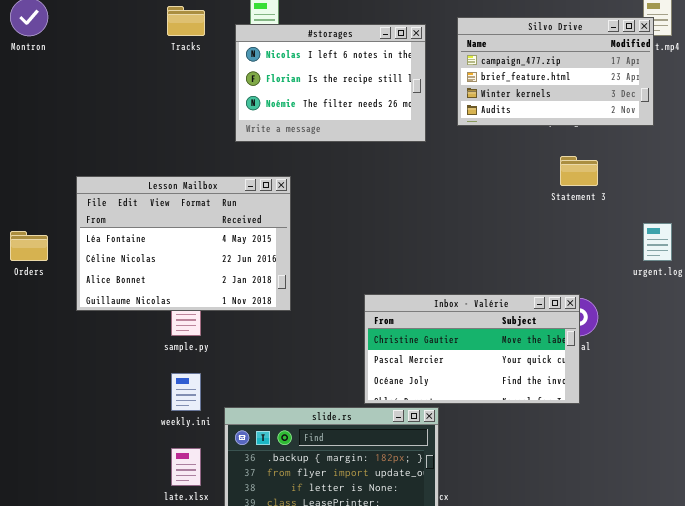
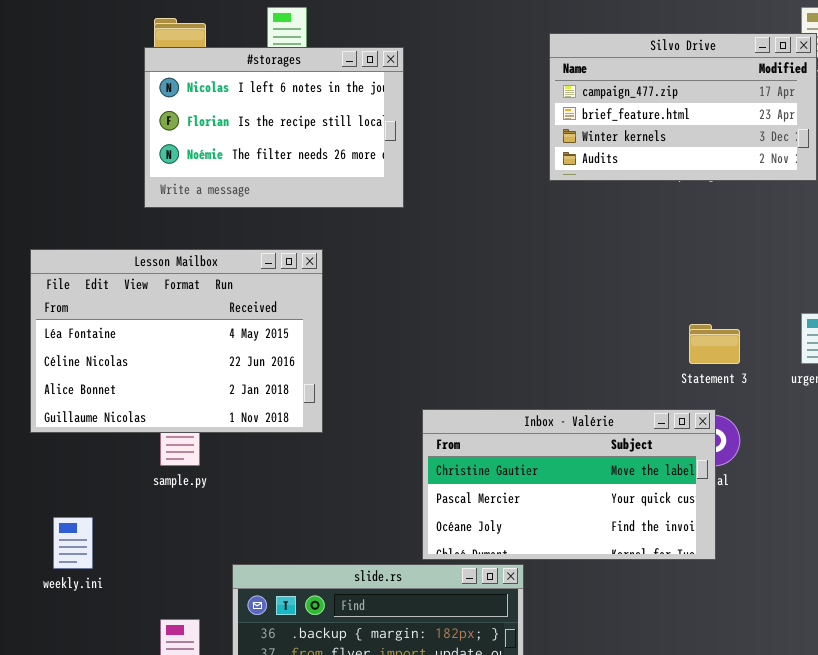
#storages: [235,24,426,142] -> [144,47,404,208], moved
Statement 3: [560,156,598,186] -> [689,324,740,364], moved
weekly.ini: [171,373,201,411] -> [53,517,93,569], moved

